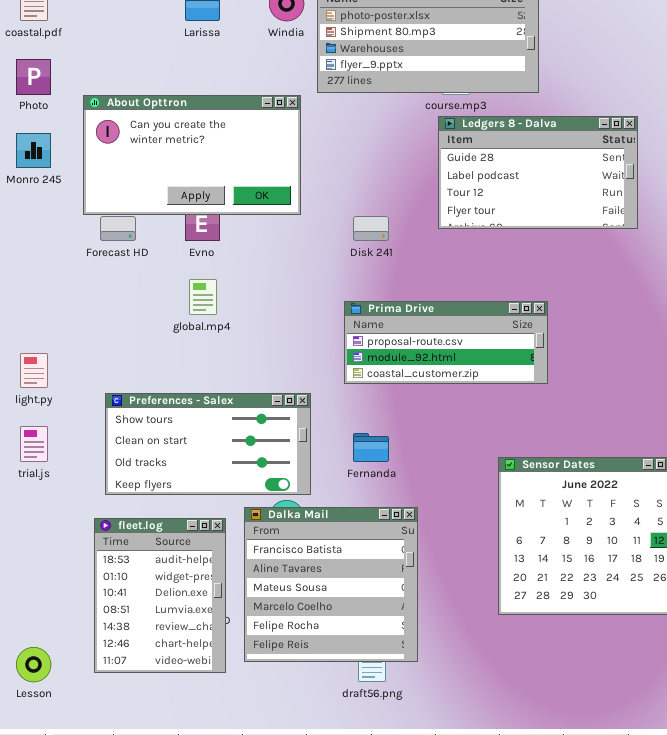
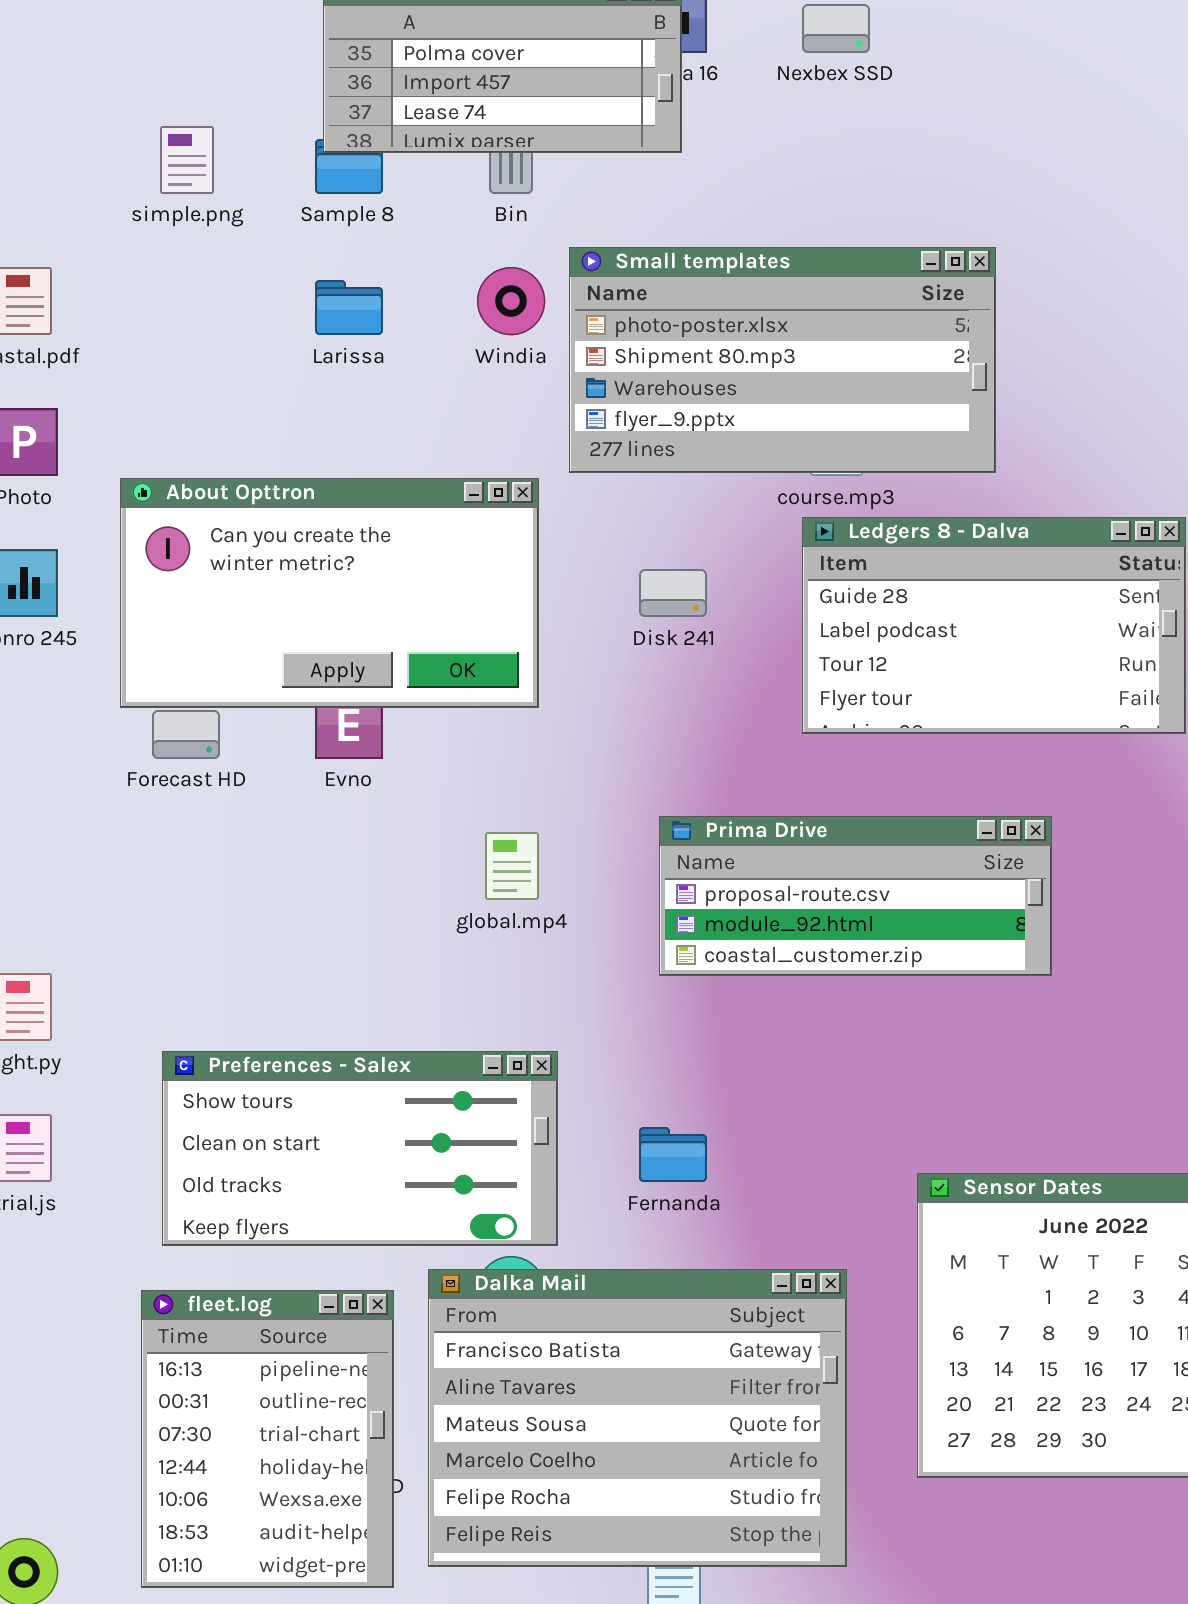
Disk 241: [353,216,389,241] -> [639,569,707,617], moved
global.mp4: [189,279,217,315] -> [485,832,539,900], moved
Prima Drive: [344,301,548,384] -> [659,816,1052,976], moved
Dalka Mail: [244,507,418,662] -> [428,1269,847,1567], resized
fleet.log: [94,518,226,673] -> [141,1290,394,1588], scrolled up 5 rows

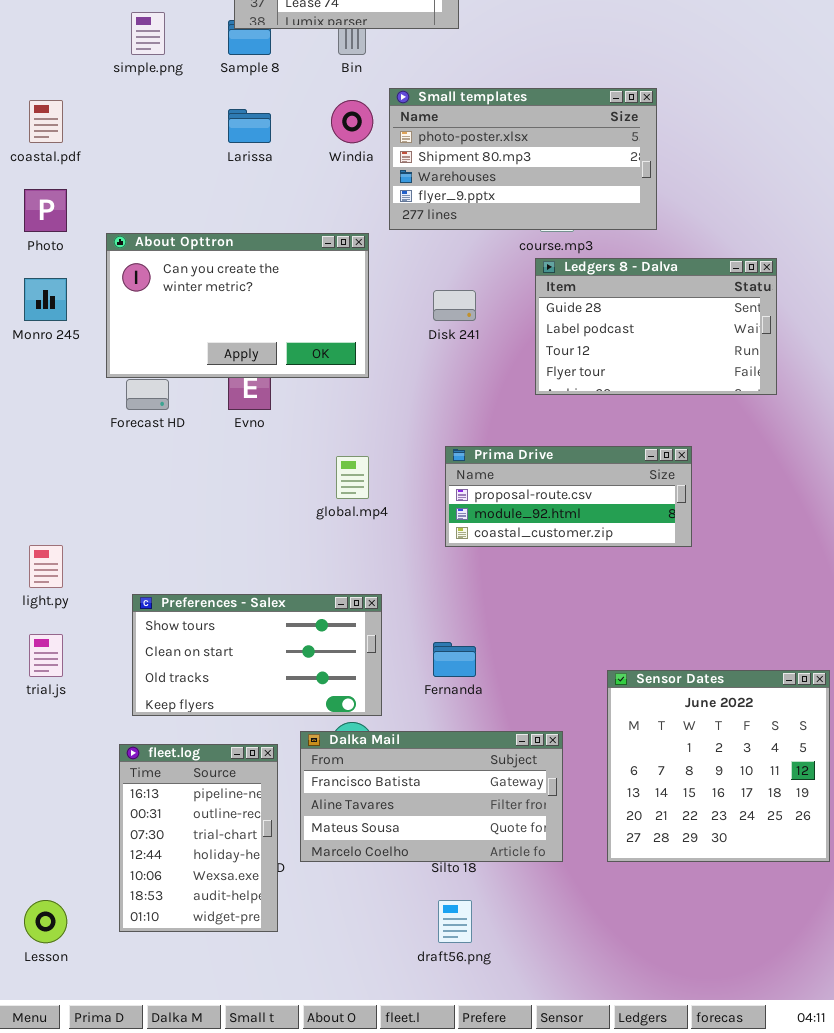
Dalka Mail: [428,1269,847,1567] -> [300,731,563,862], resized

